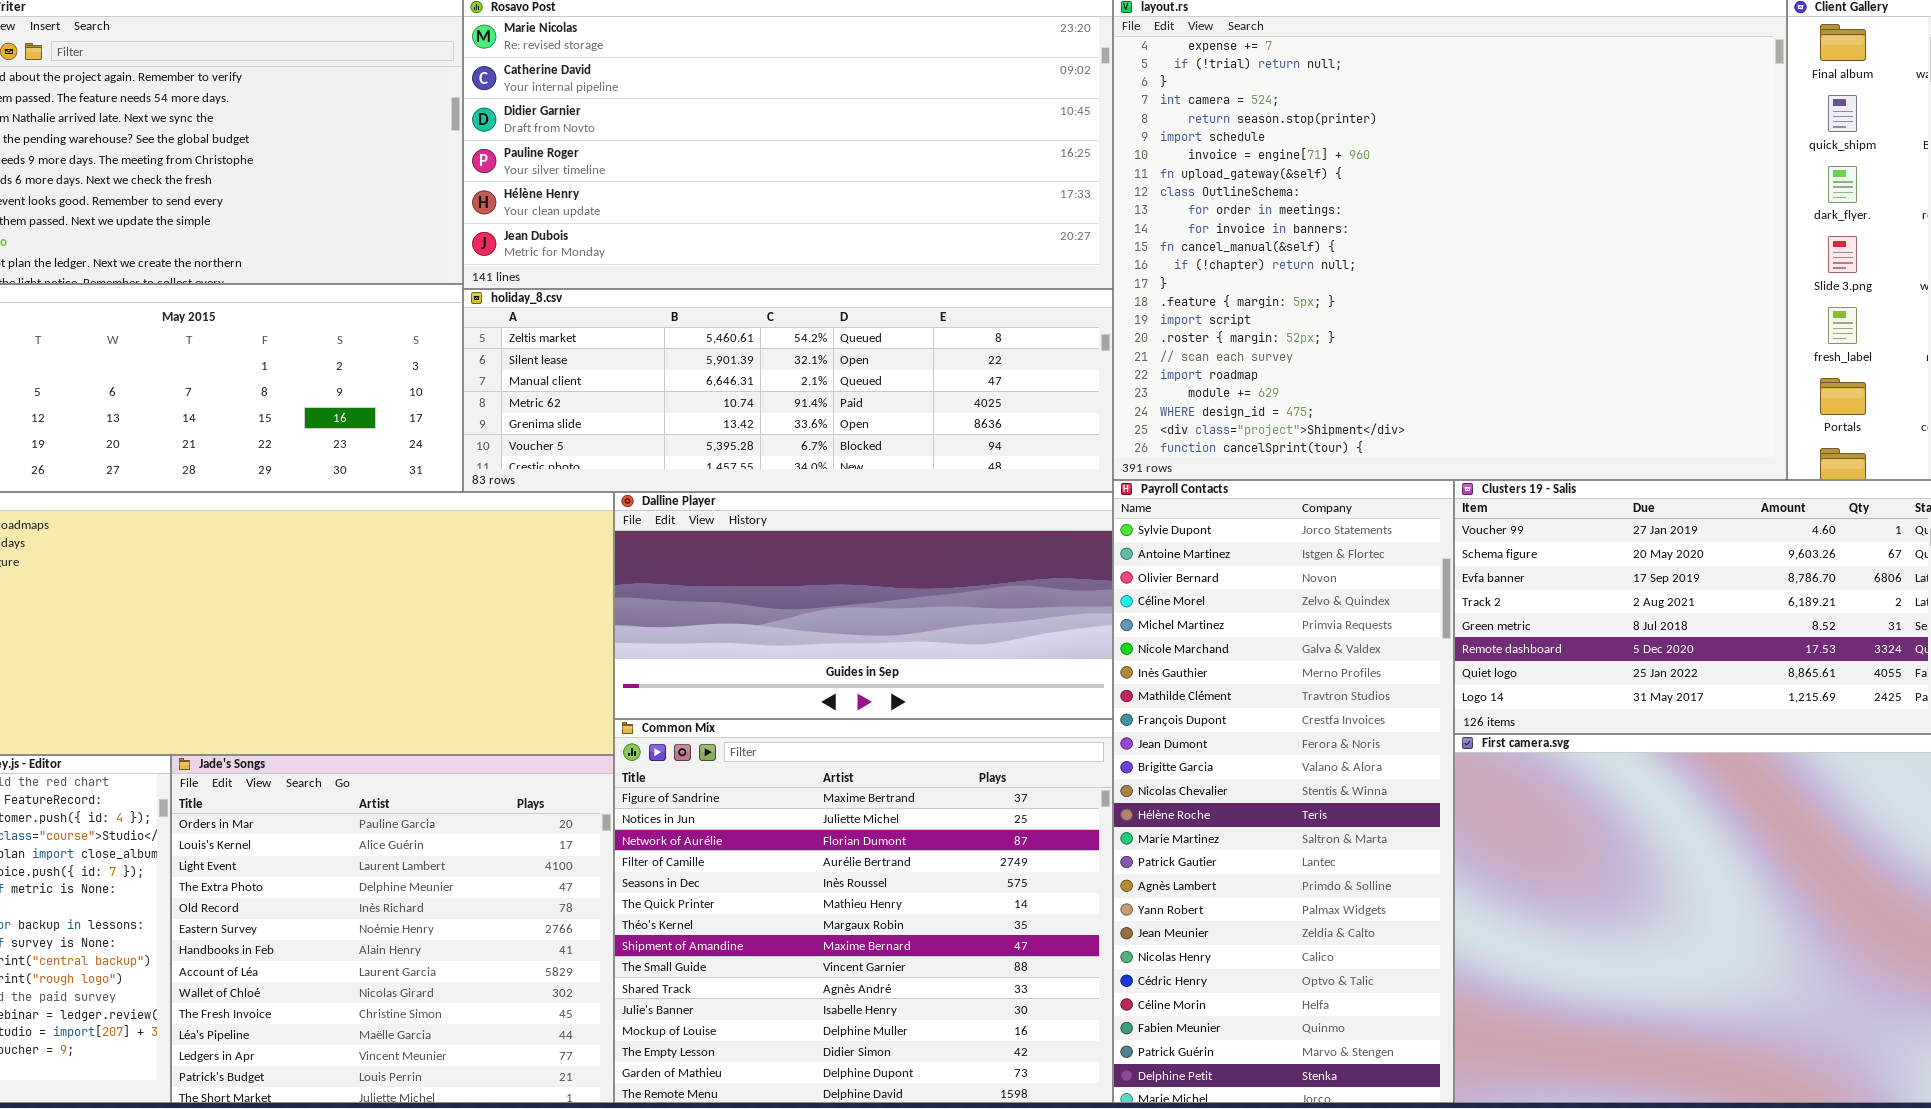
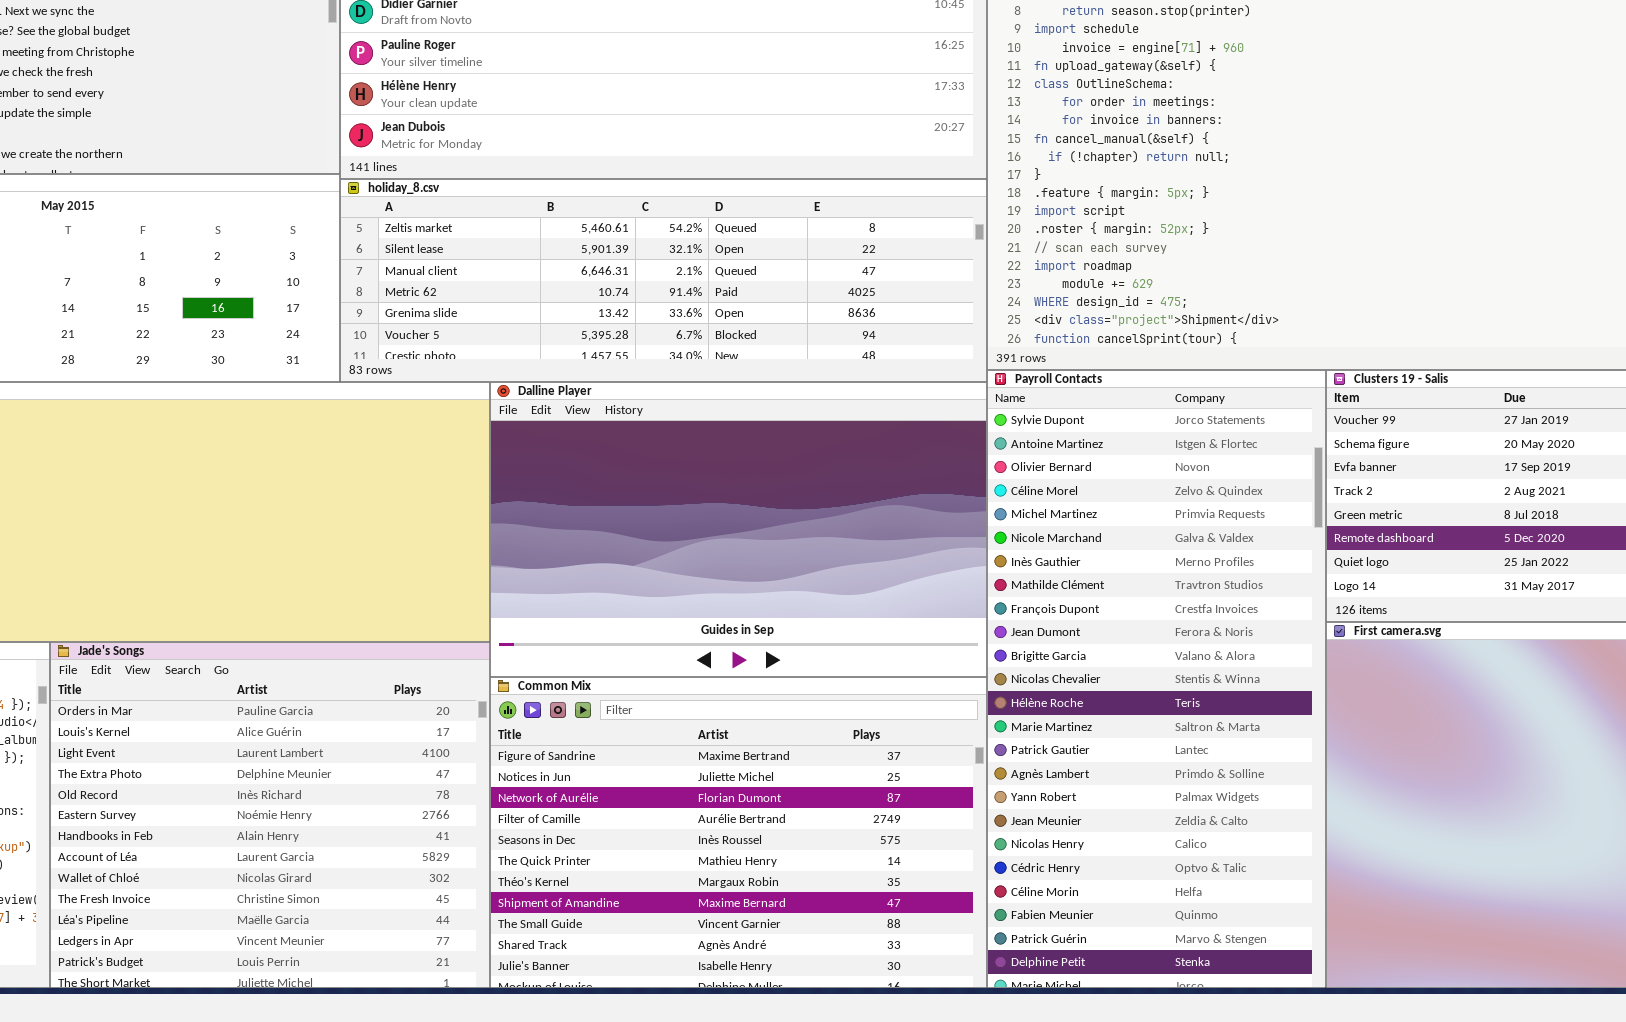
Dalline Player: [614,492,1113,719] -> [490,382,987,677], resized
Common Mix: [614,719,1113,1103] -> [490,677,987,988], resized

